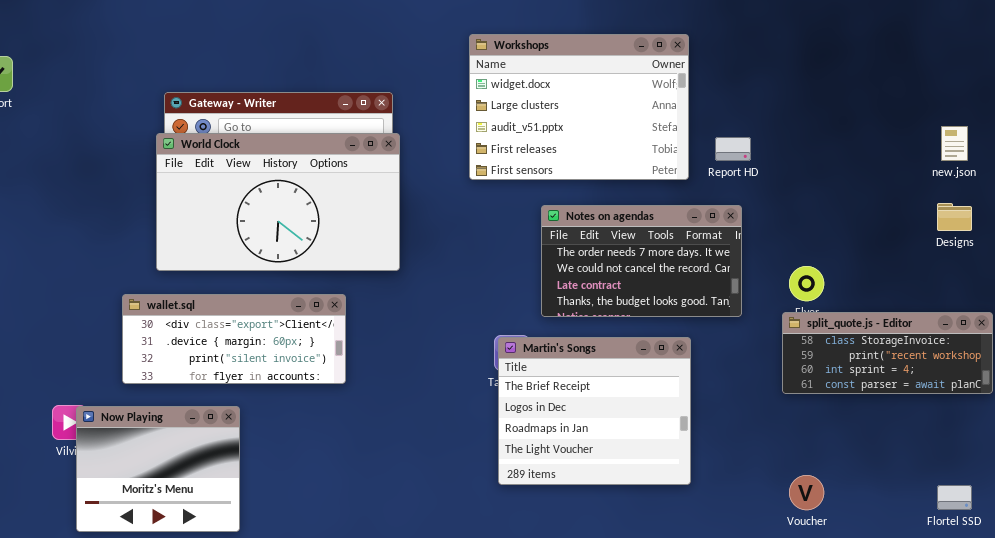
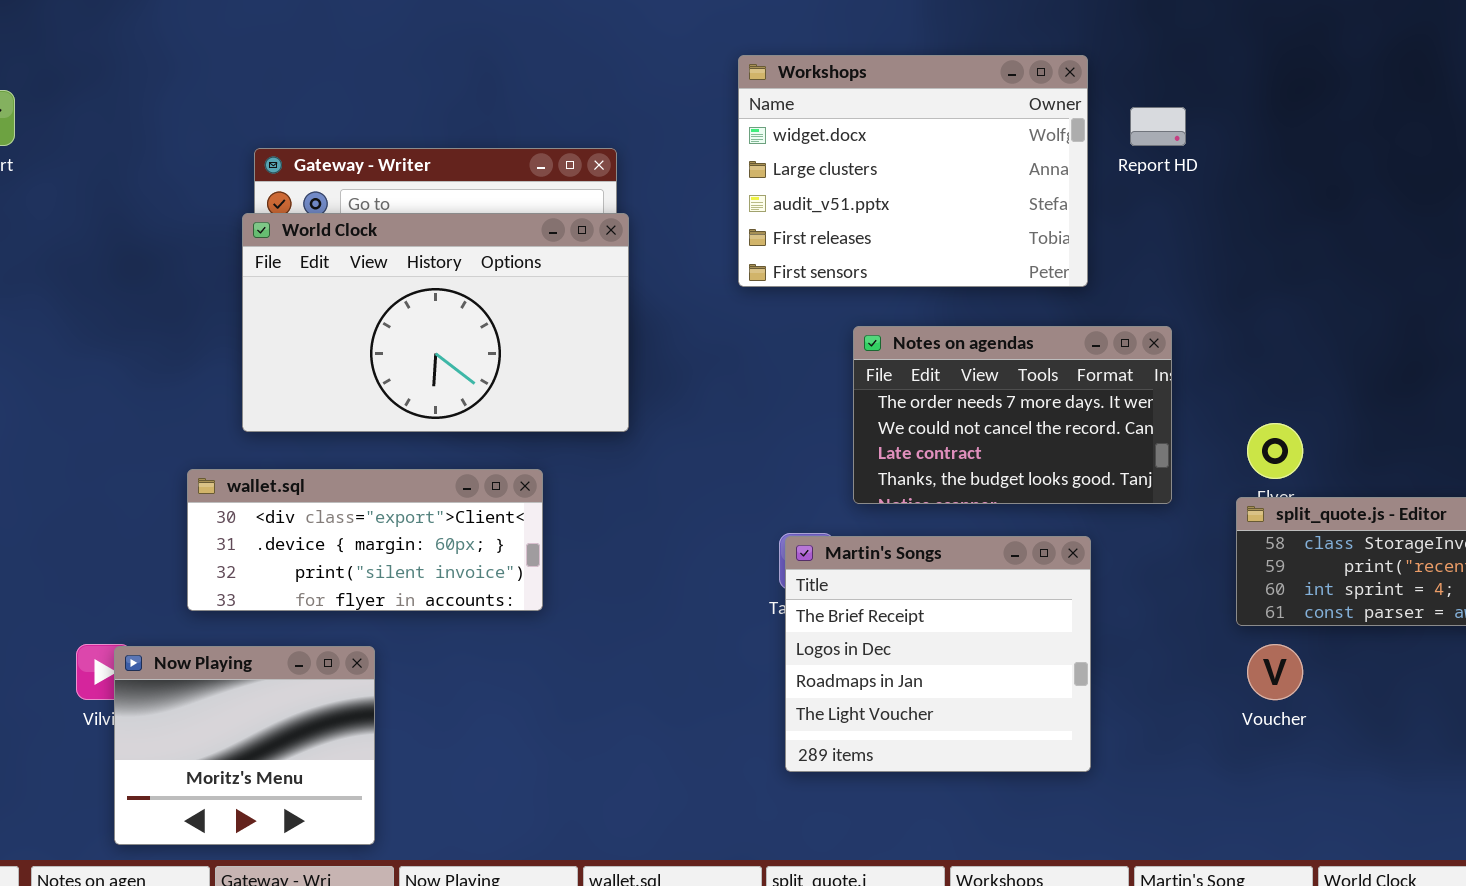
Report HD: [715,137,751,161] -> [1130,107,1186,146], moved
Voucher: [789,475,824,510] -> [1247,644,1303,700], moved

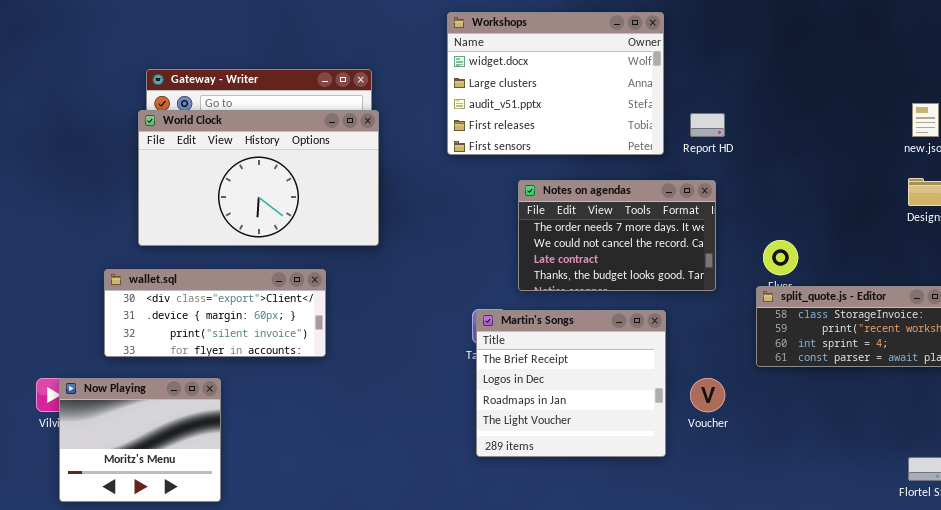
Report HD: [1130,107,1186,146] -> [690,113,725,137], moved
Voucher: [1247,644,1303,700] -> [690,378,725,412], moved

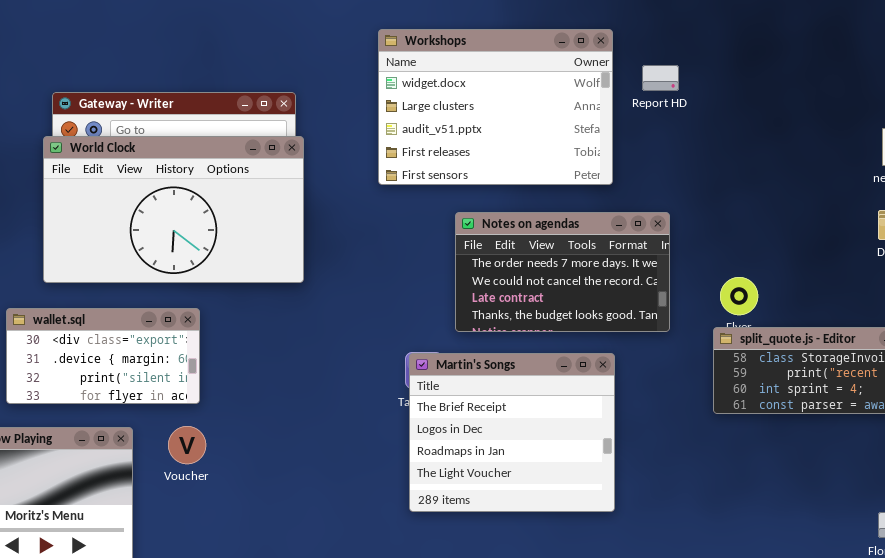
Report HD: [690,113,725,137] -> [642,65,679,91], moved
wallet.sql: [104,269,326,357] -> [6,308,200,404], resized
Voucher: [690,378,725,412] -> [168,426,206,464], moved

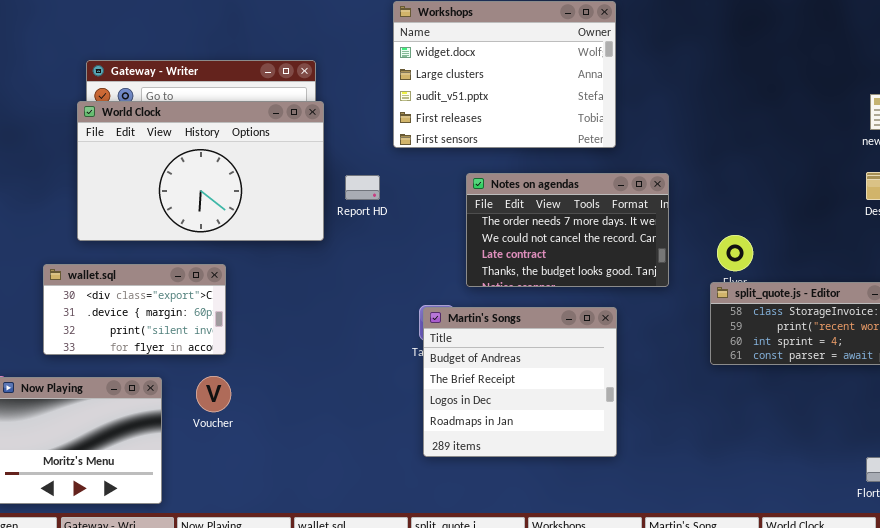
Report HD: [642,65,679,91] -> [345,175,380,200], moved
Martin's Songs: [409,353,615,512] -> [423,307,617,457], scrolled up 1 row

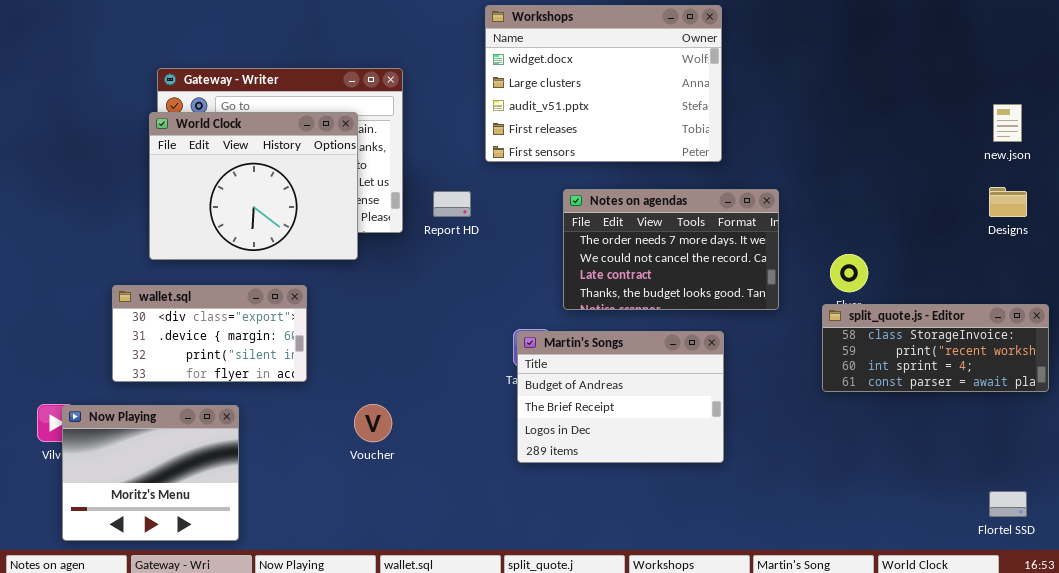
World Clock: [77,101,324,241] -> [149,112,358,260], resized
Martin's Songs: [423,307,617,457] -> [517,331,724,463], resized
Voucher: [196,376,231,412] -> [354,404,392,442], moved

